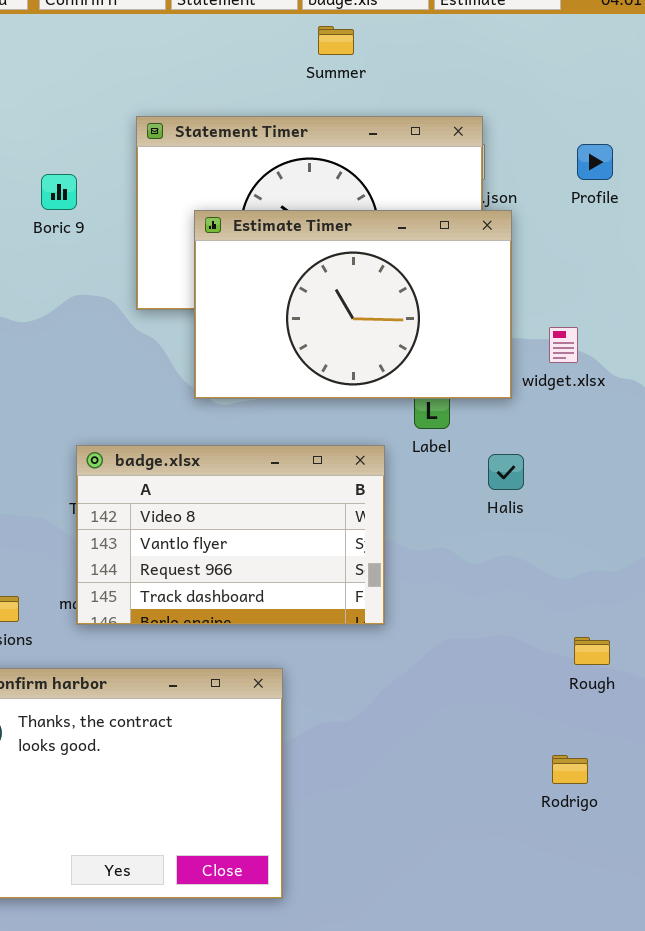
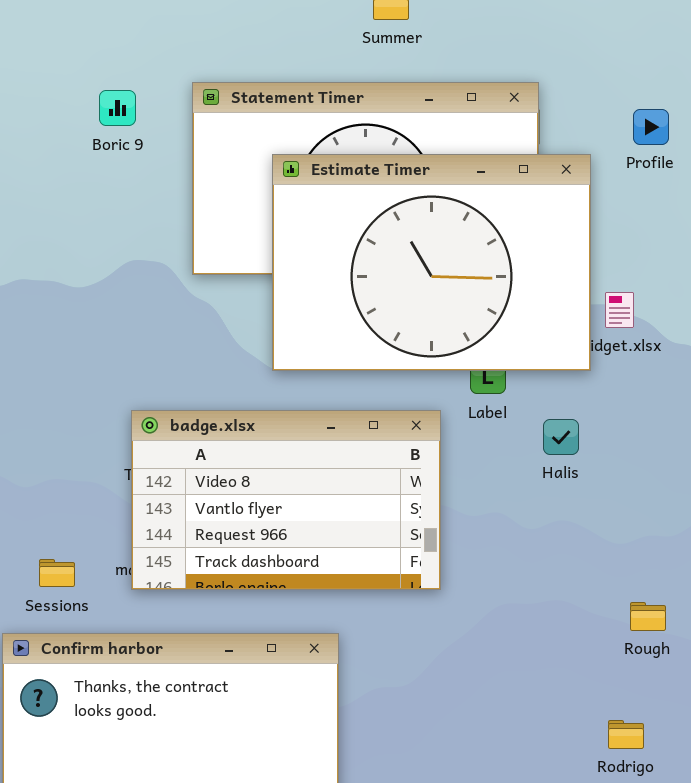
Boric 9: [41,174,77,210] -> [99,90,136,126], moved
Estimate Timer: [194,210,512,399] -> [272,154,591,371], moved, resized

